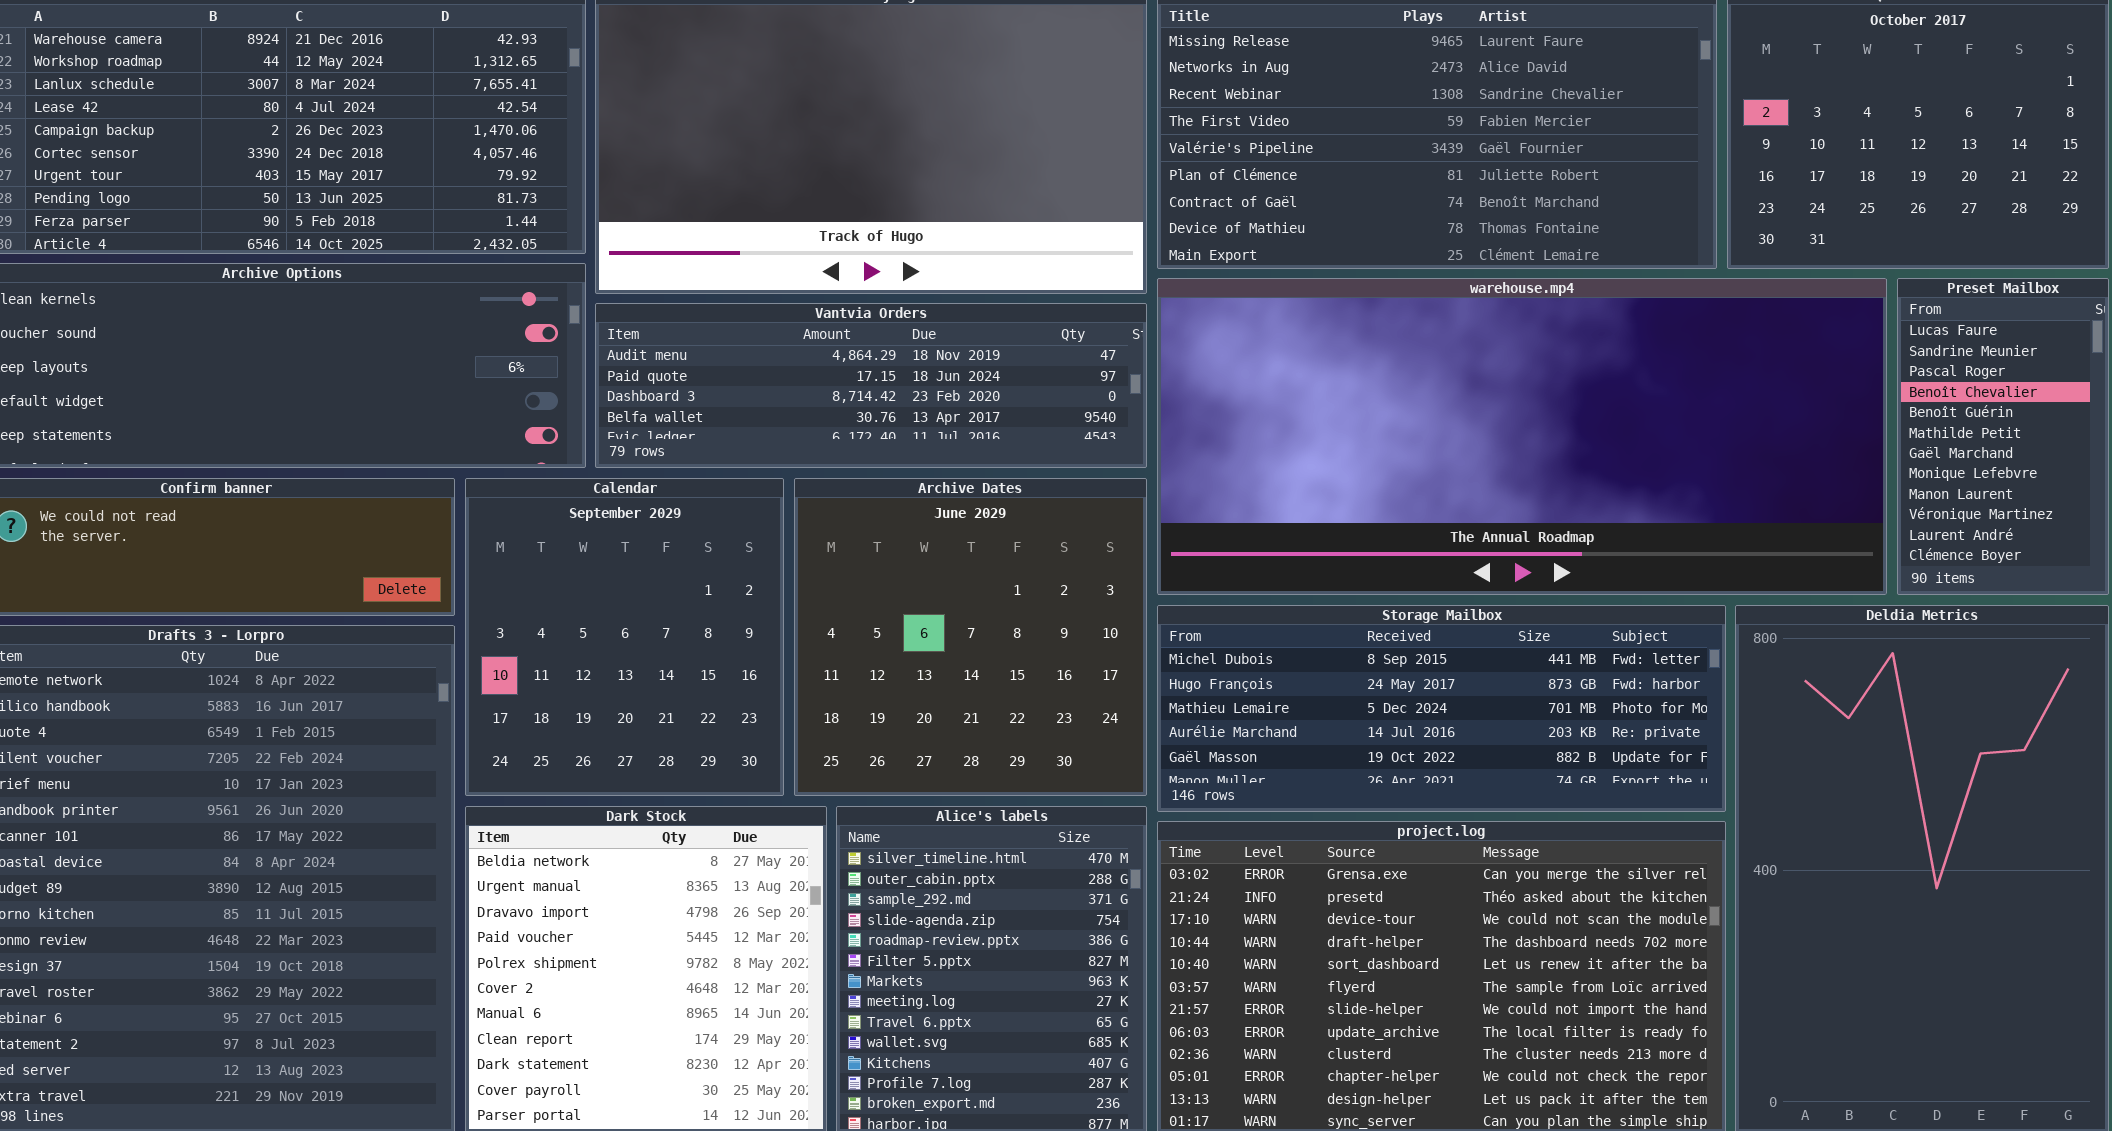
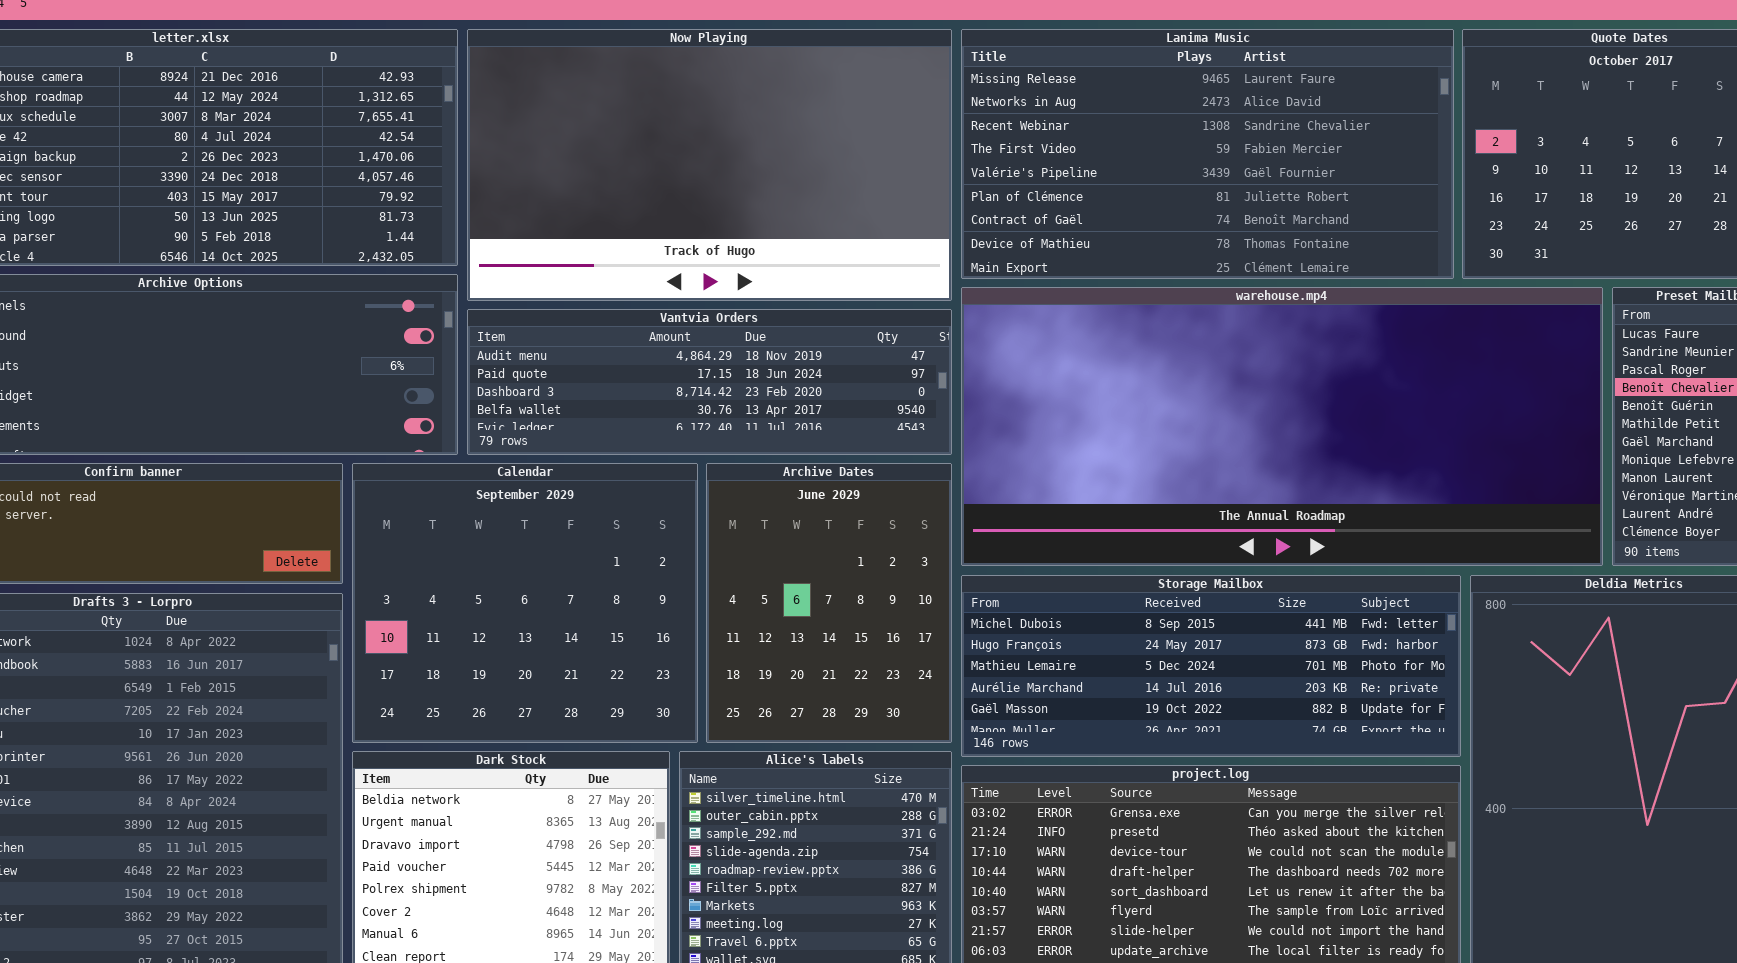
Calendar: [465,478,784,796] -> [352,463,698,743], resized
Archive Dates: [794,478,1147,796] -> [706,463,952,743], resized

